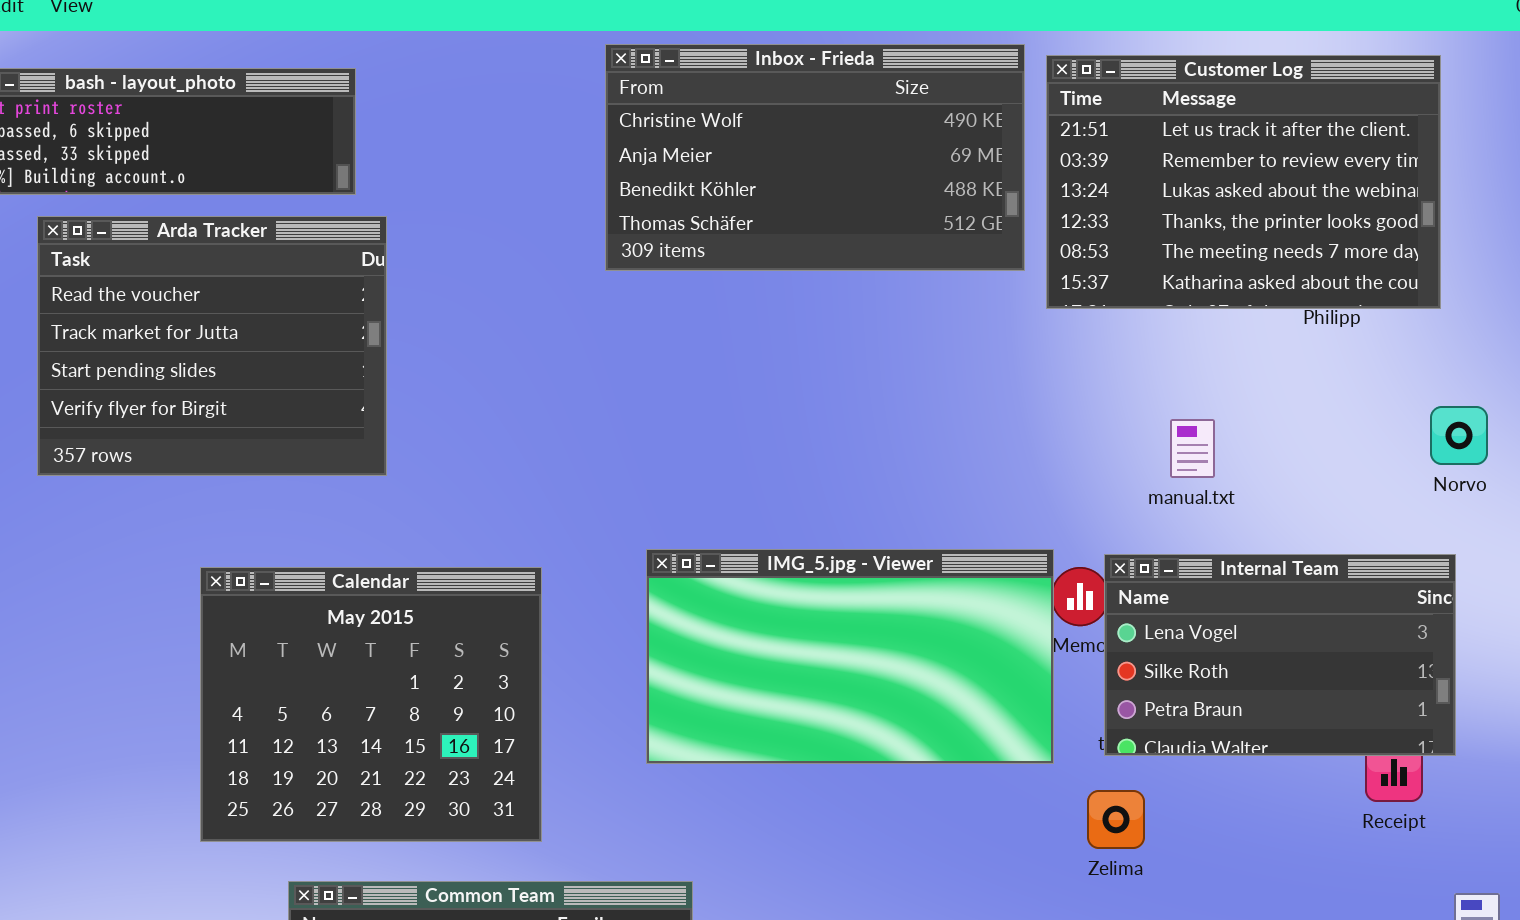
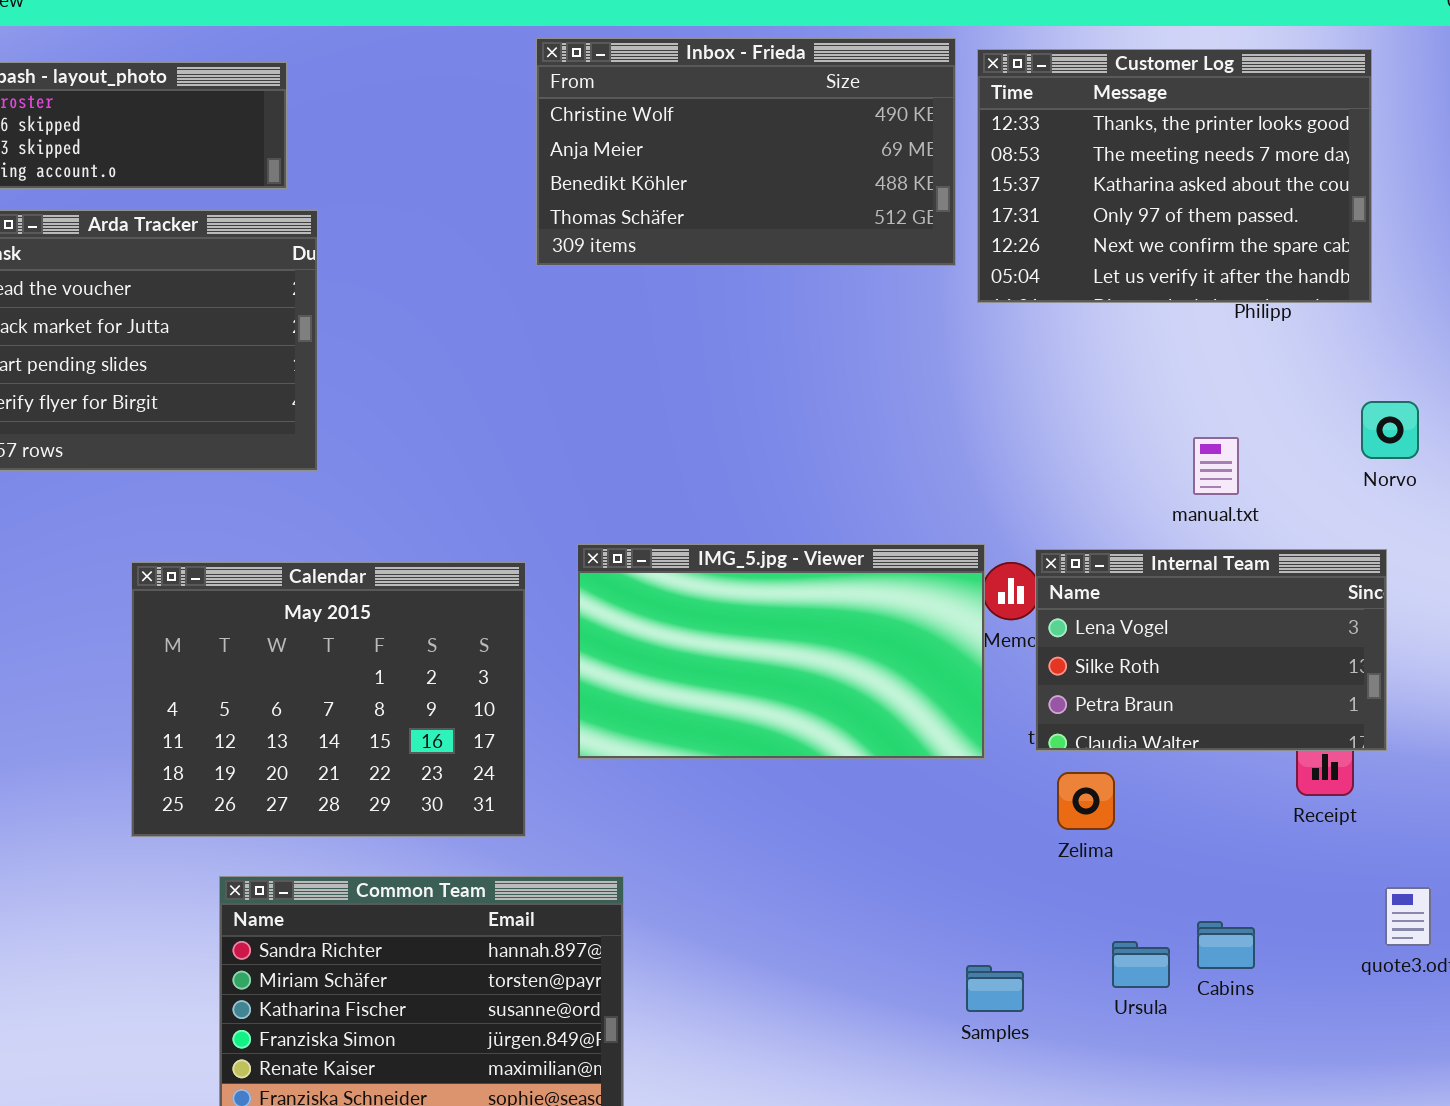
Customer Log: [1046,55,1441,309] -> [977,49,1372,303], scrolled down 3 rows
manual.txt: [1170,419,1215,478] -> [1193,437,1239,495], moved
Calendar: [200,567,542,842] -> [131,562,526,837], resized
Zelima: [1087,790,1145,849] -> [1057,772,1115,830], moved

